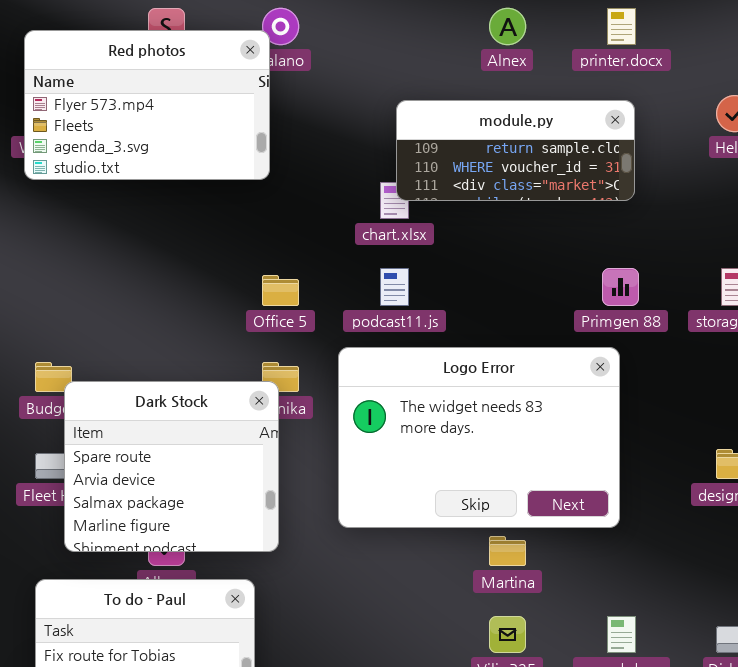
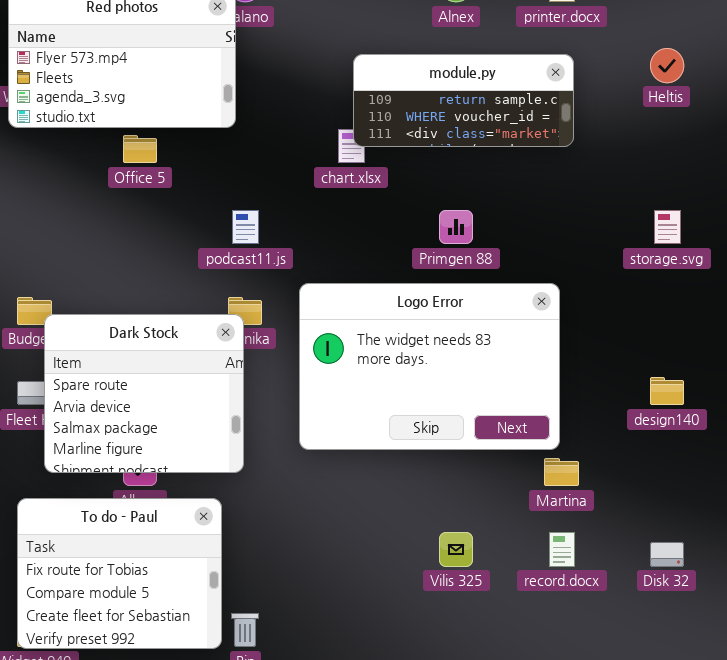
podcast11.js: [380,268,409,306] -> [232,210,259,244], moved
Primgen 88: [602,268,639,306] -> [439,210,473,244], moved
Office 5: [262,275,299,306] -> [123,135,157,163], moved
Martina: [489,536,526,566] -> [544,458,579,486], moved

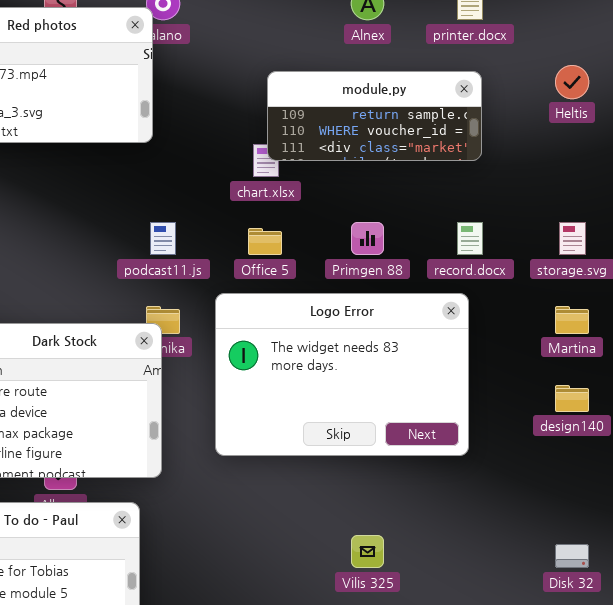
Office 5: [123,135,157,163] -> [248,228,282,255], moved
Martina: [544,458,579,486] -> [555,306,589,334], moved
record.docx: [549,532,575,567] -> [457,222,483,255], moved

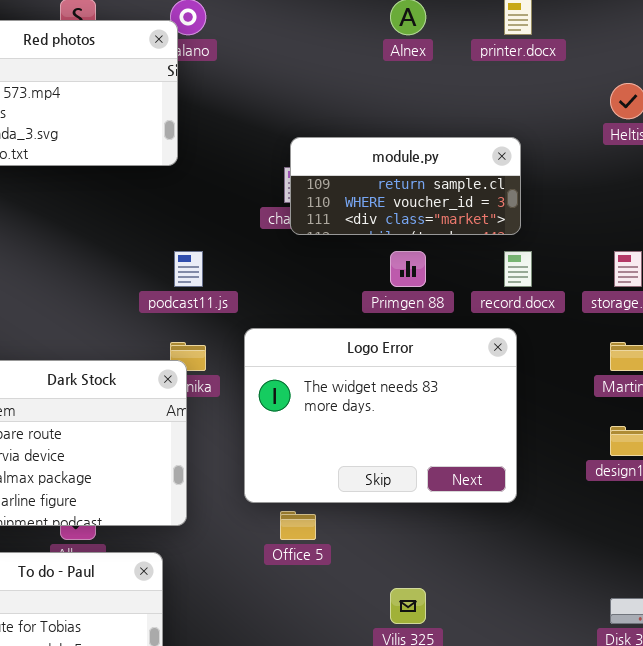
module.py: [267,71,482,161] -> [290,137,521,235], moved
Office 5: [248,228,282,255] -> [280,511,316,540], moved

